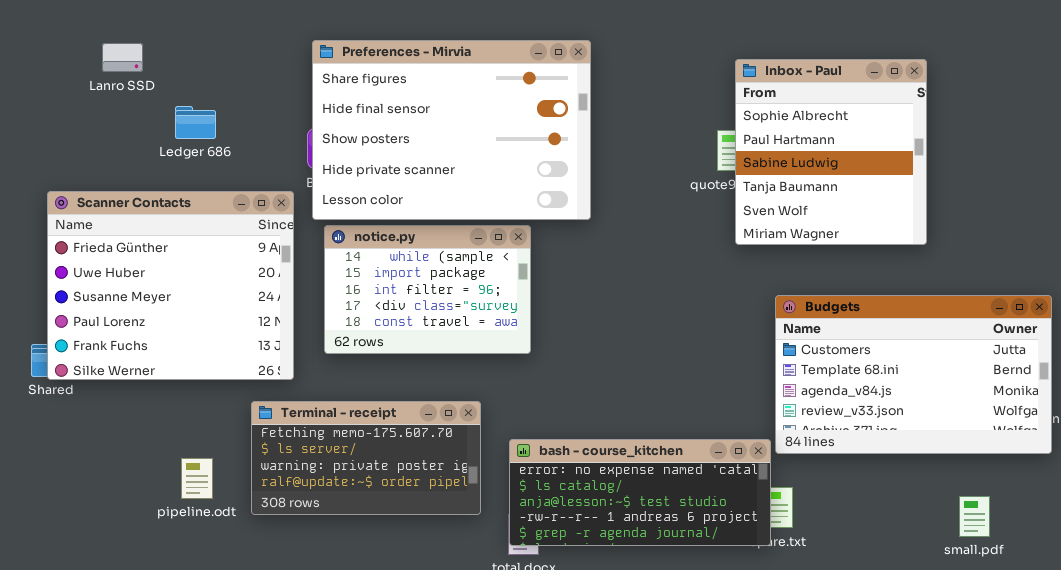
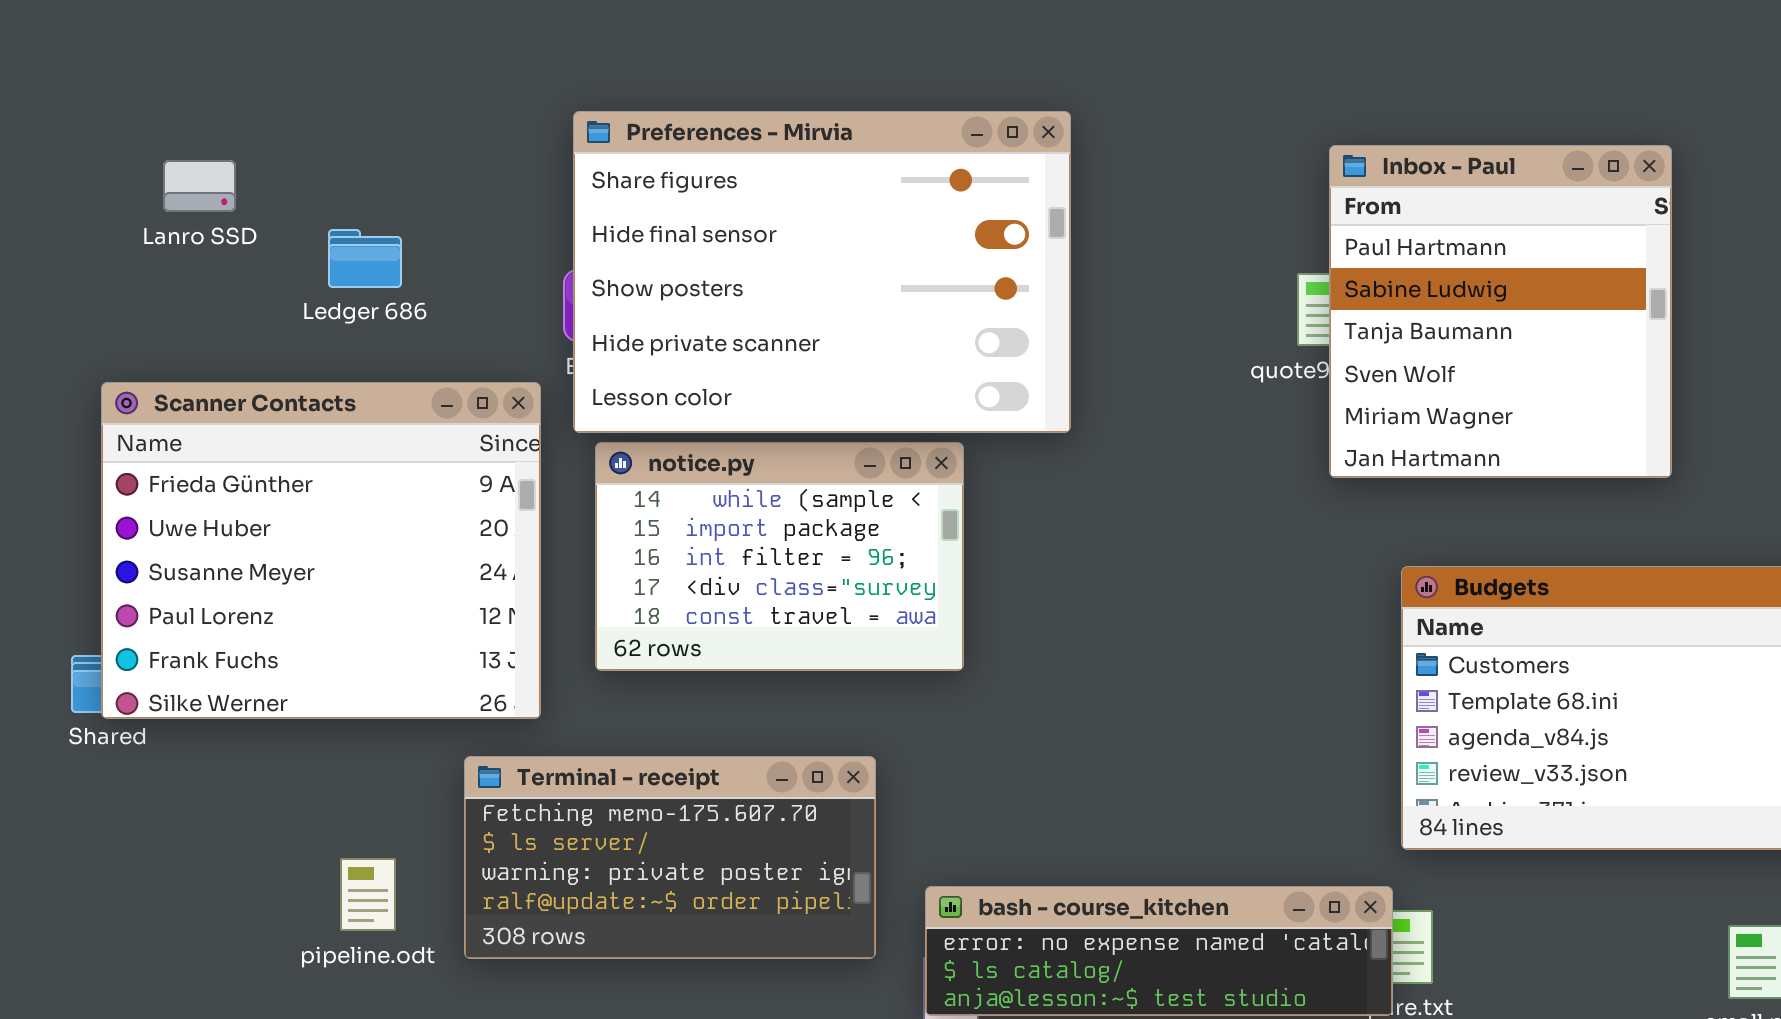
Lanro SSD: [102,43,143,72] -> [163,160,236,212], moved
Inbox - Paul: [735,59,927,245] -> [1329,145,1672,478], scrolled down 1 row
bash - course_kitchen: [509,439,771,546] -> [925,886,1393,1016], resized

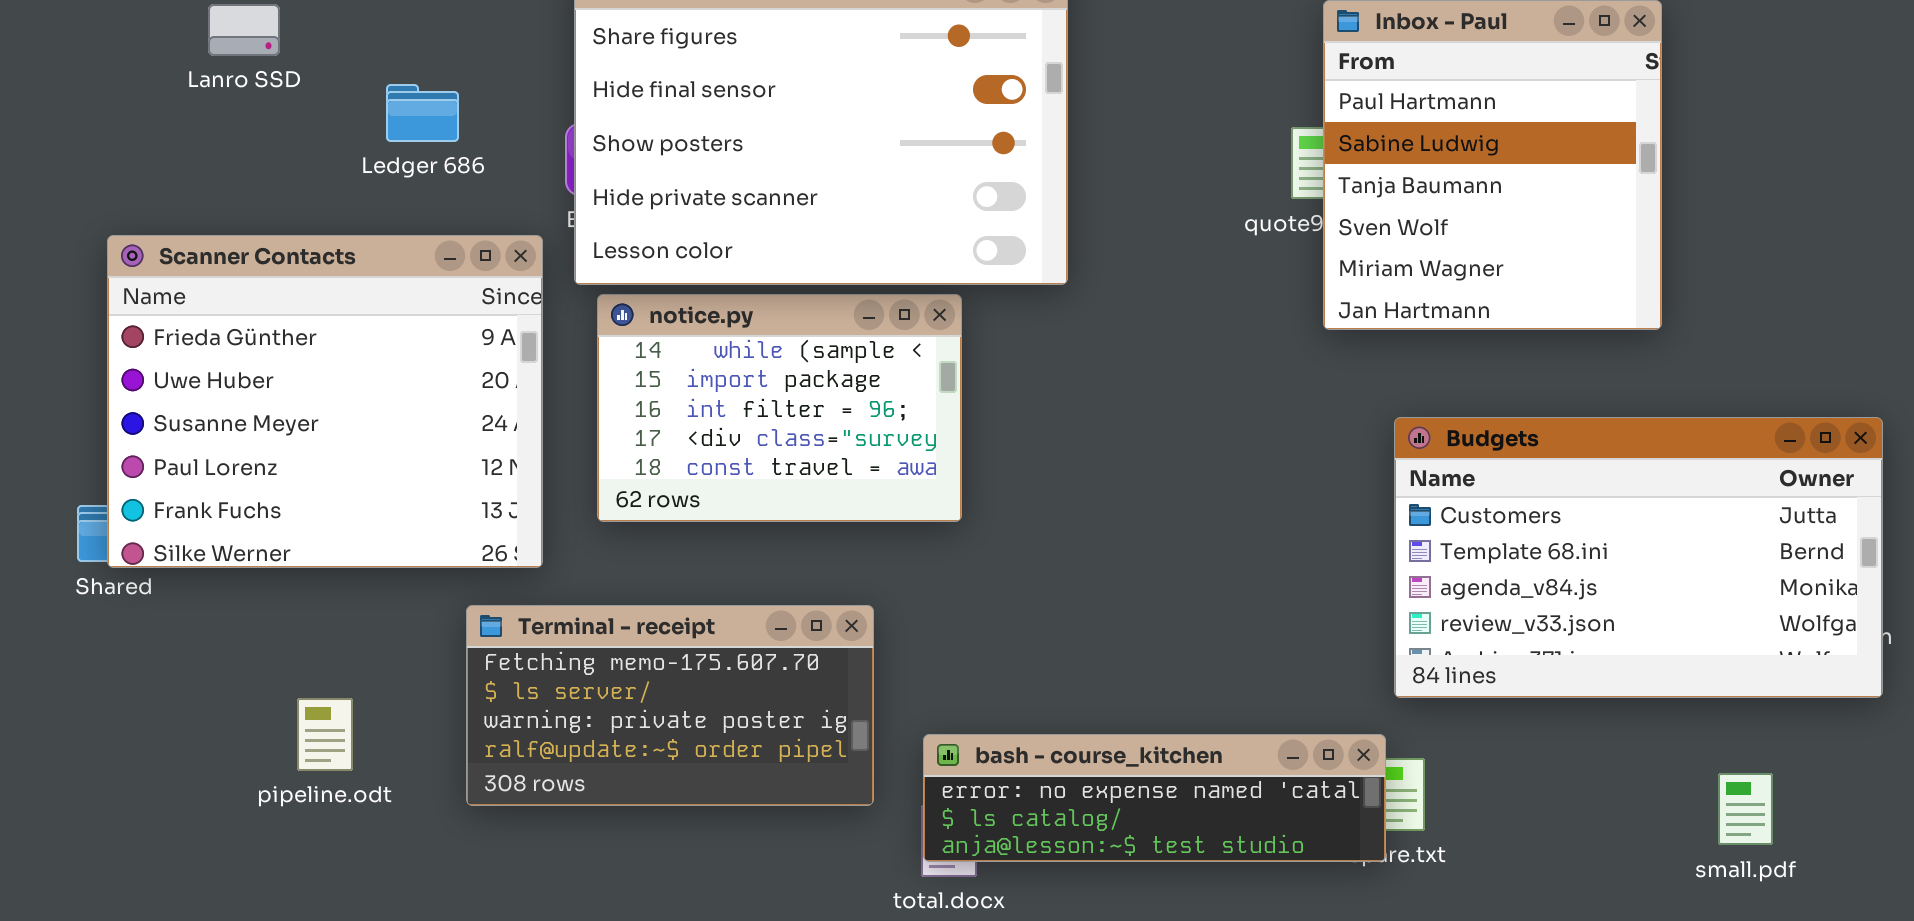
Lanro SSD: [163,160,236,212] -> [208,4,280,56], moved
Ledger 686: [328,229,402,288] -> [386,84,459,142], moved
pipeline.odt: [340,858,396,931] -> [297,698,353,771], moved

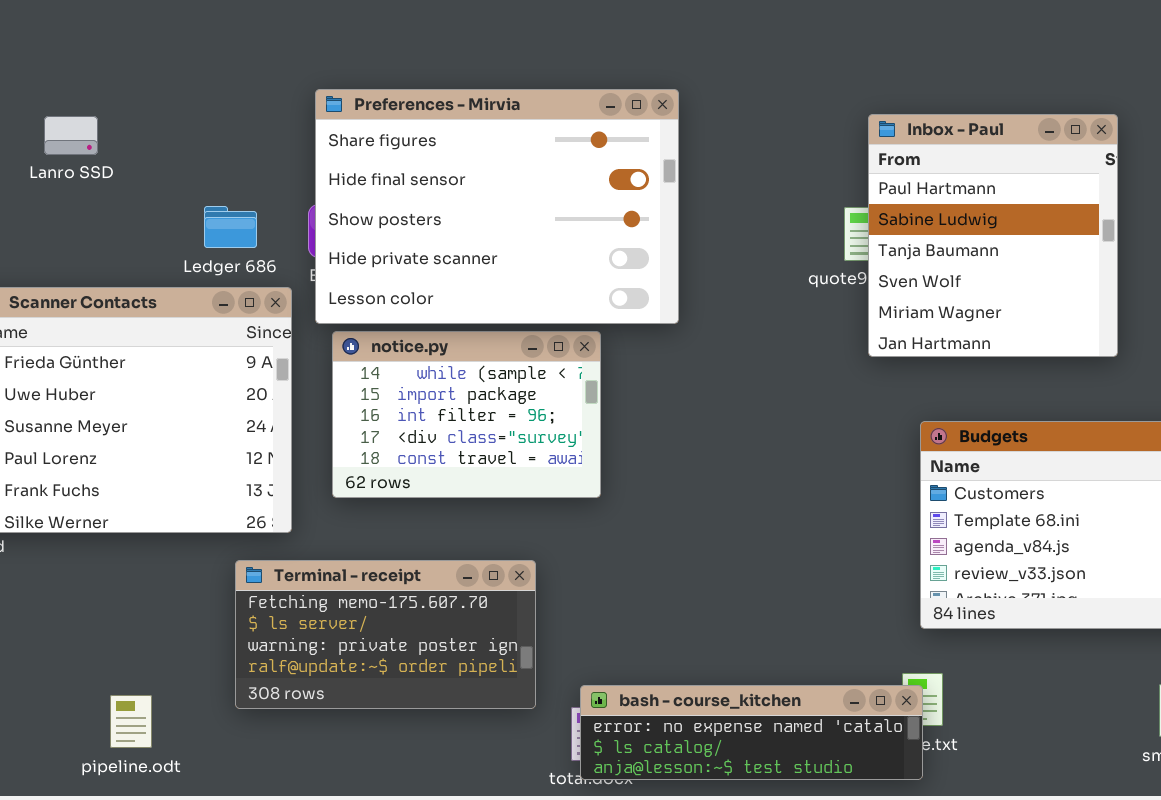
Ledger 686: [386,84,459,142] -> [204,206,257,248], moved
pipeline.odt: [297,698,353,771] -> [110,695,152,748], moved
bash - course_kitchen: [923,734,1386,862] -> [580,685,923,780], moved

